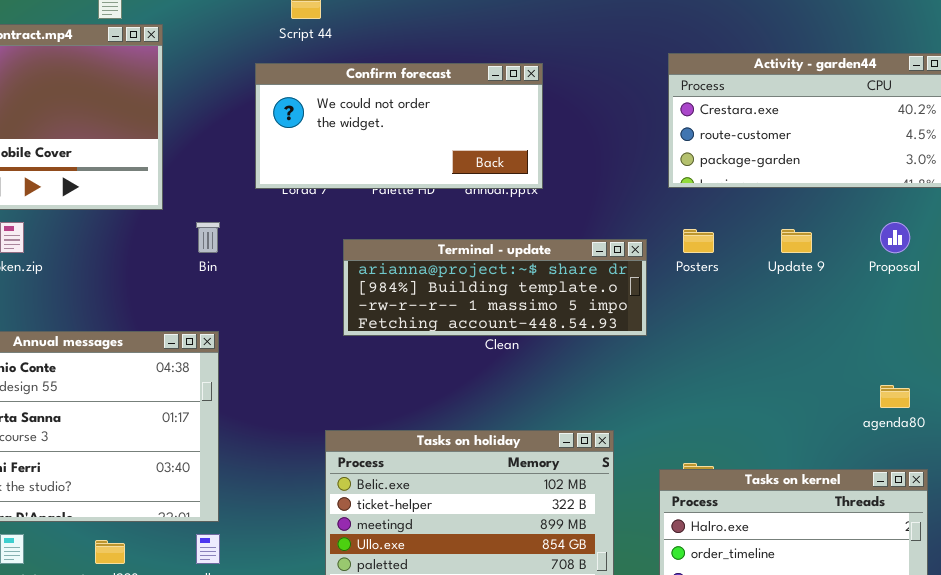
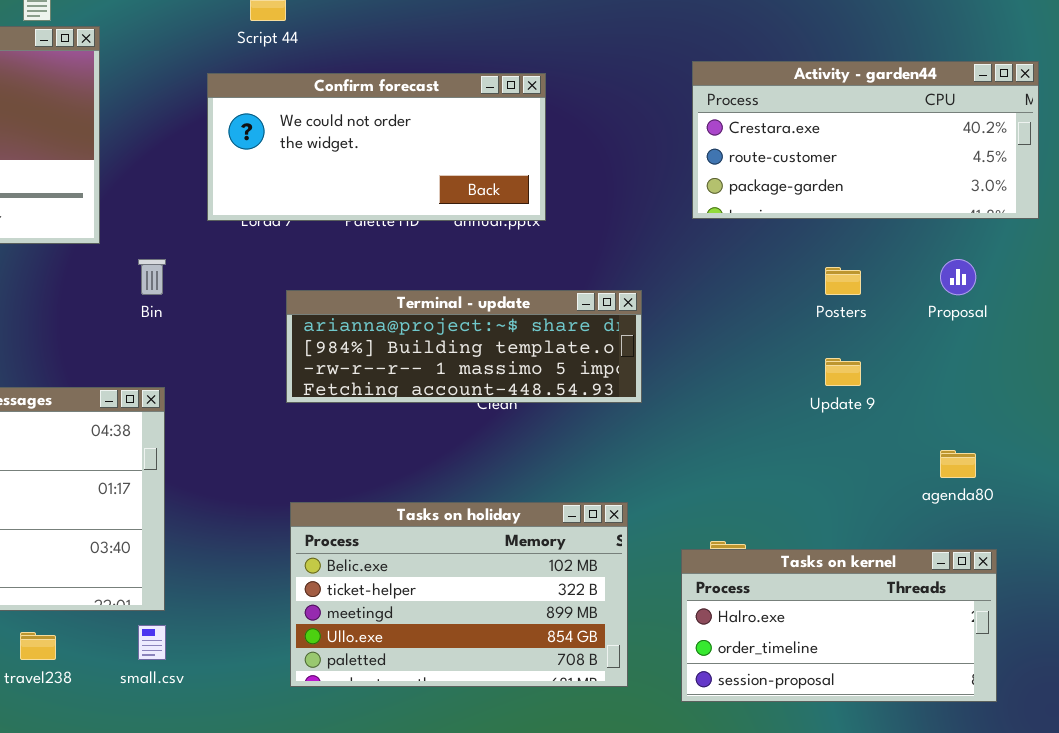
Posters: [683,229,714,253] -> [825,267,861,295], moved
Update 9: [781,229,812,253] -> [825,358,861,386], moved
Terminal - update: [343,239,647,336] -> [286,290,642,403], moved

